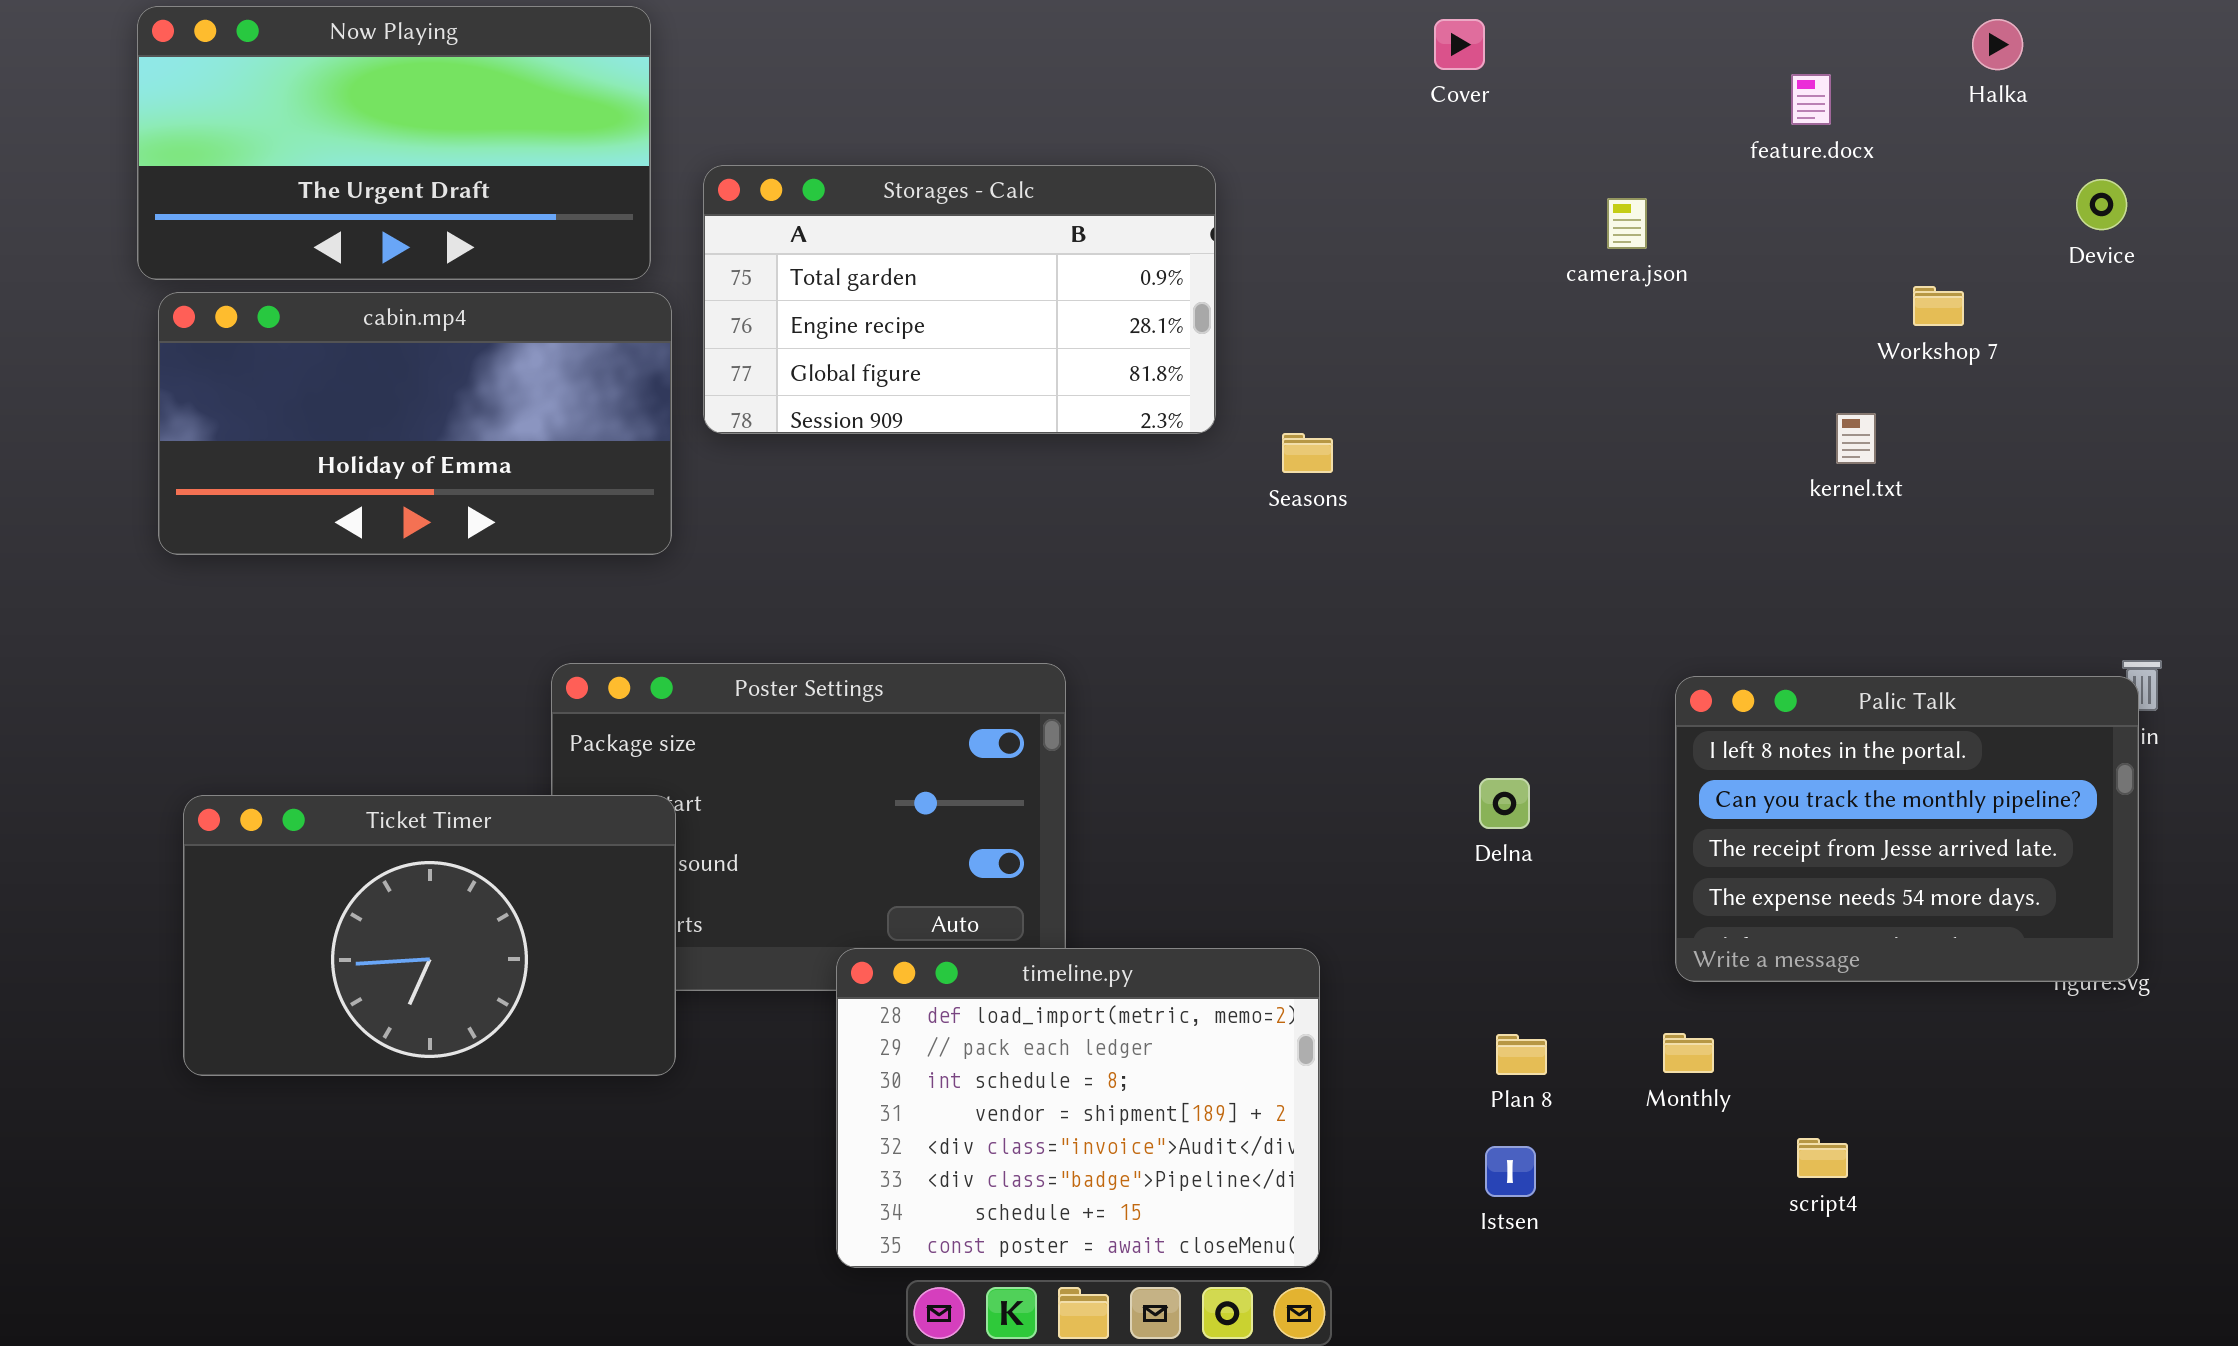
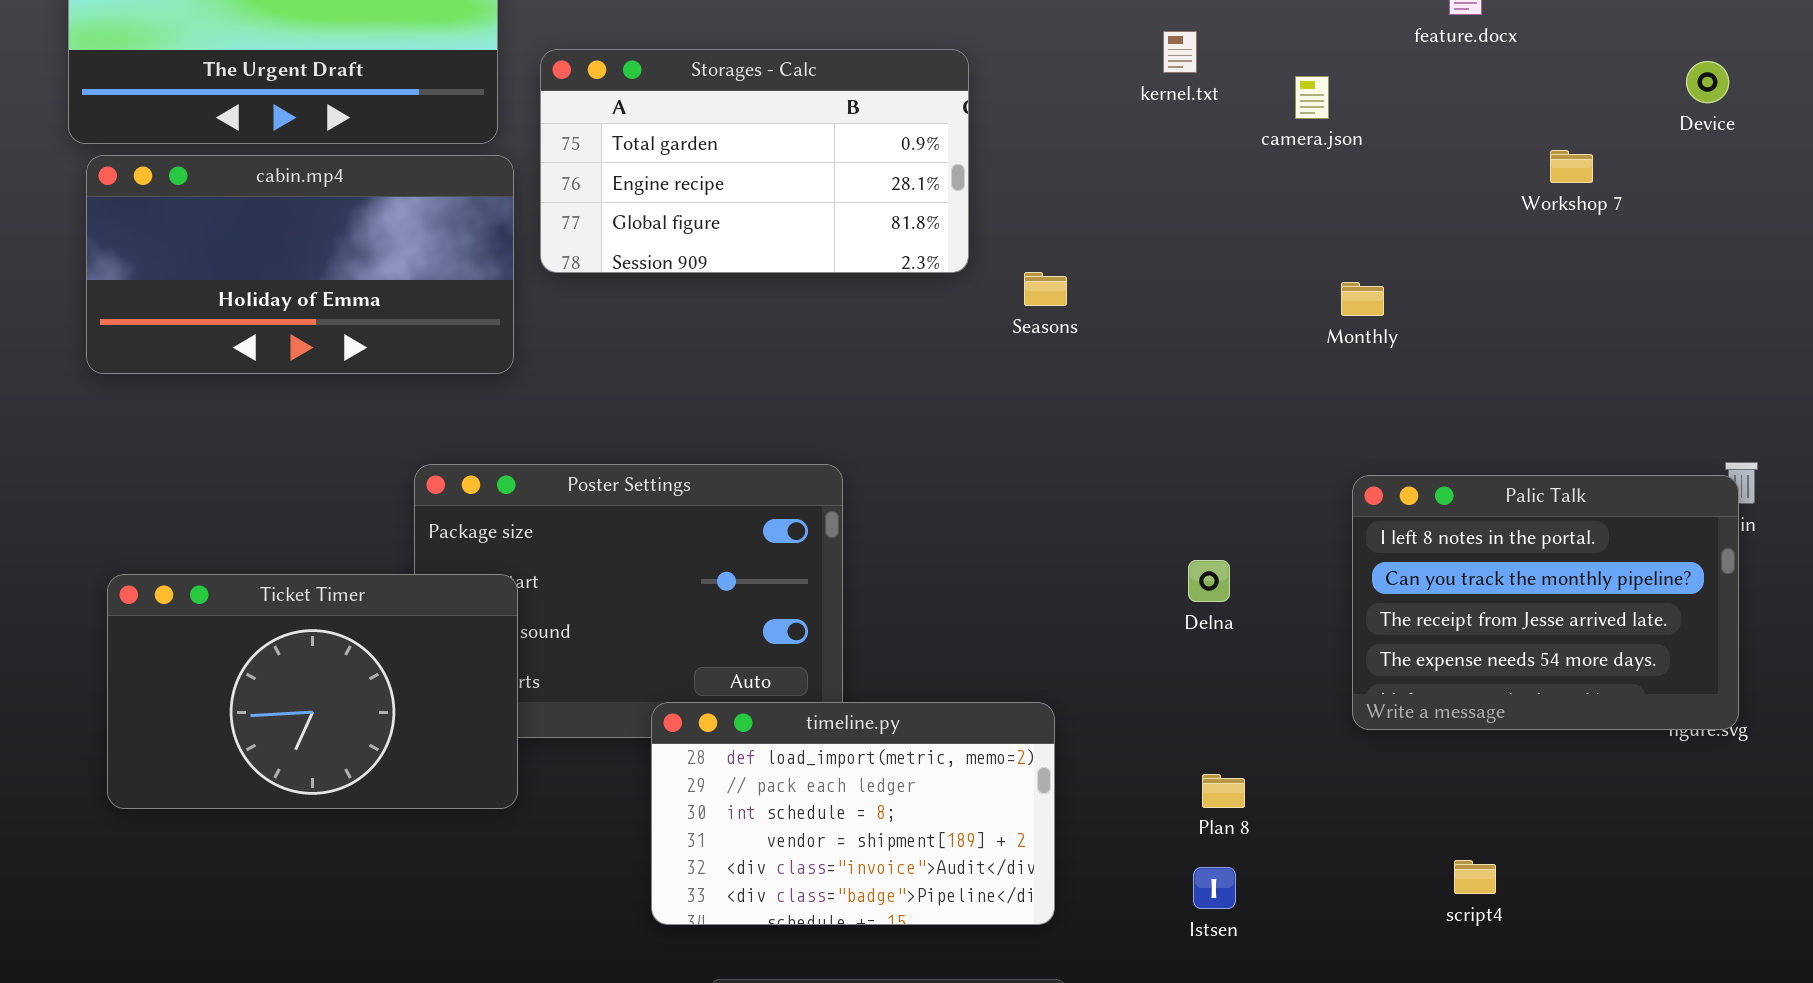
kernel.txt: [1836,413,1876,464] -> [1163,31,1197,73], moved
timeline.py: [836,948,1320,1268] -> [651,702,1055,925], resized
Monthly: [1663,1033,1714,1073] -> [1341,282,1384,316], moved

